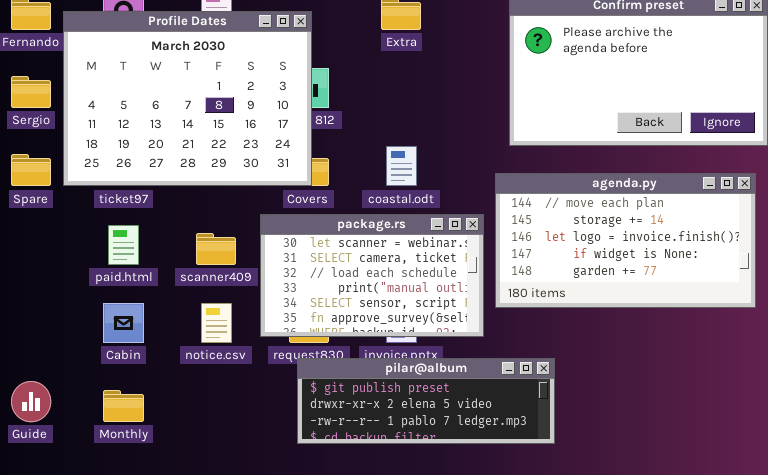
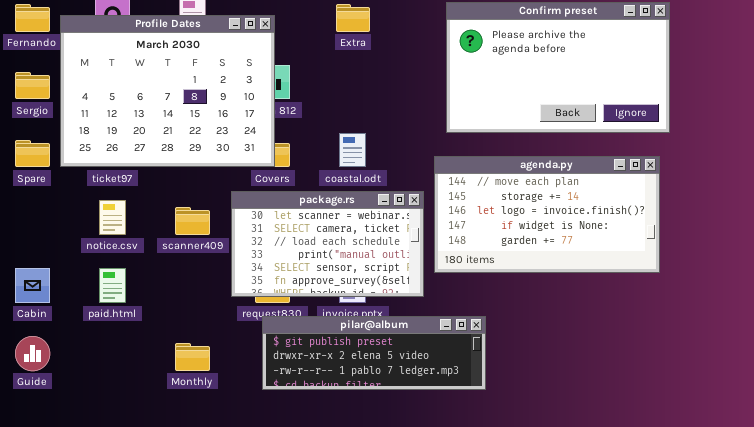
paid.html: [108,225,139,265] -> [99,268,126,303], moved
Cabin: [103,303,144,343] -> [15,268,50,303], moved
notice.csv: [201,303,232,343] -> [99,200,126,235], moved
Monthly: [103,390,144,422] -> [175,343,210,371], moved

